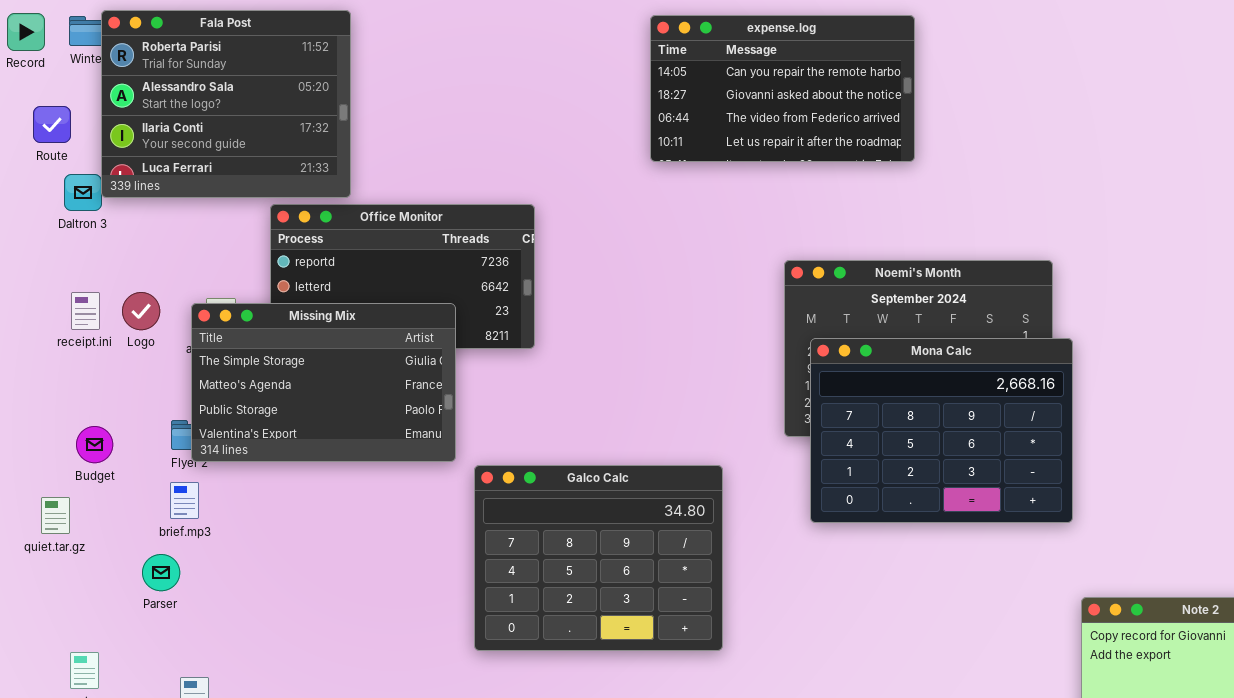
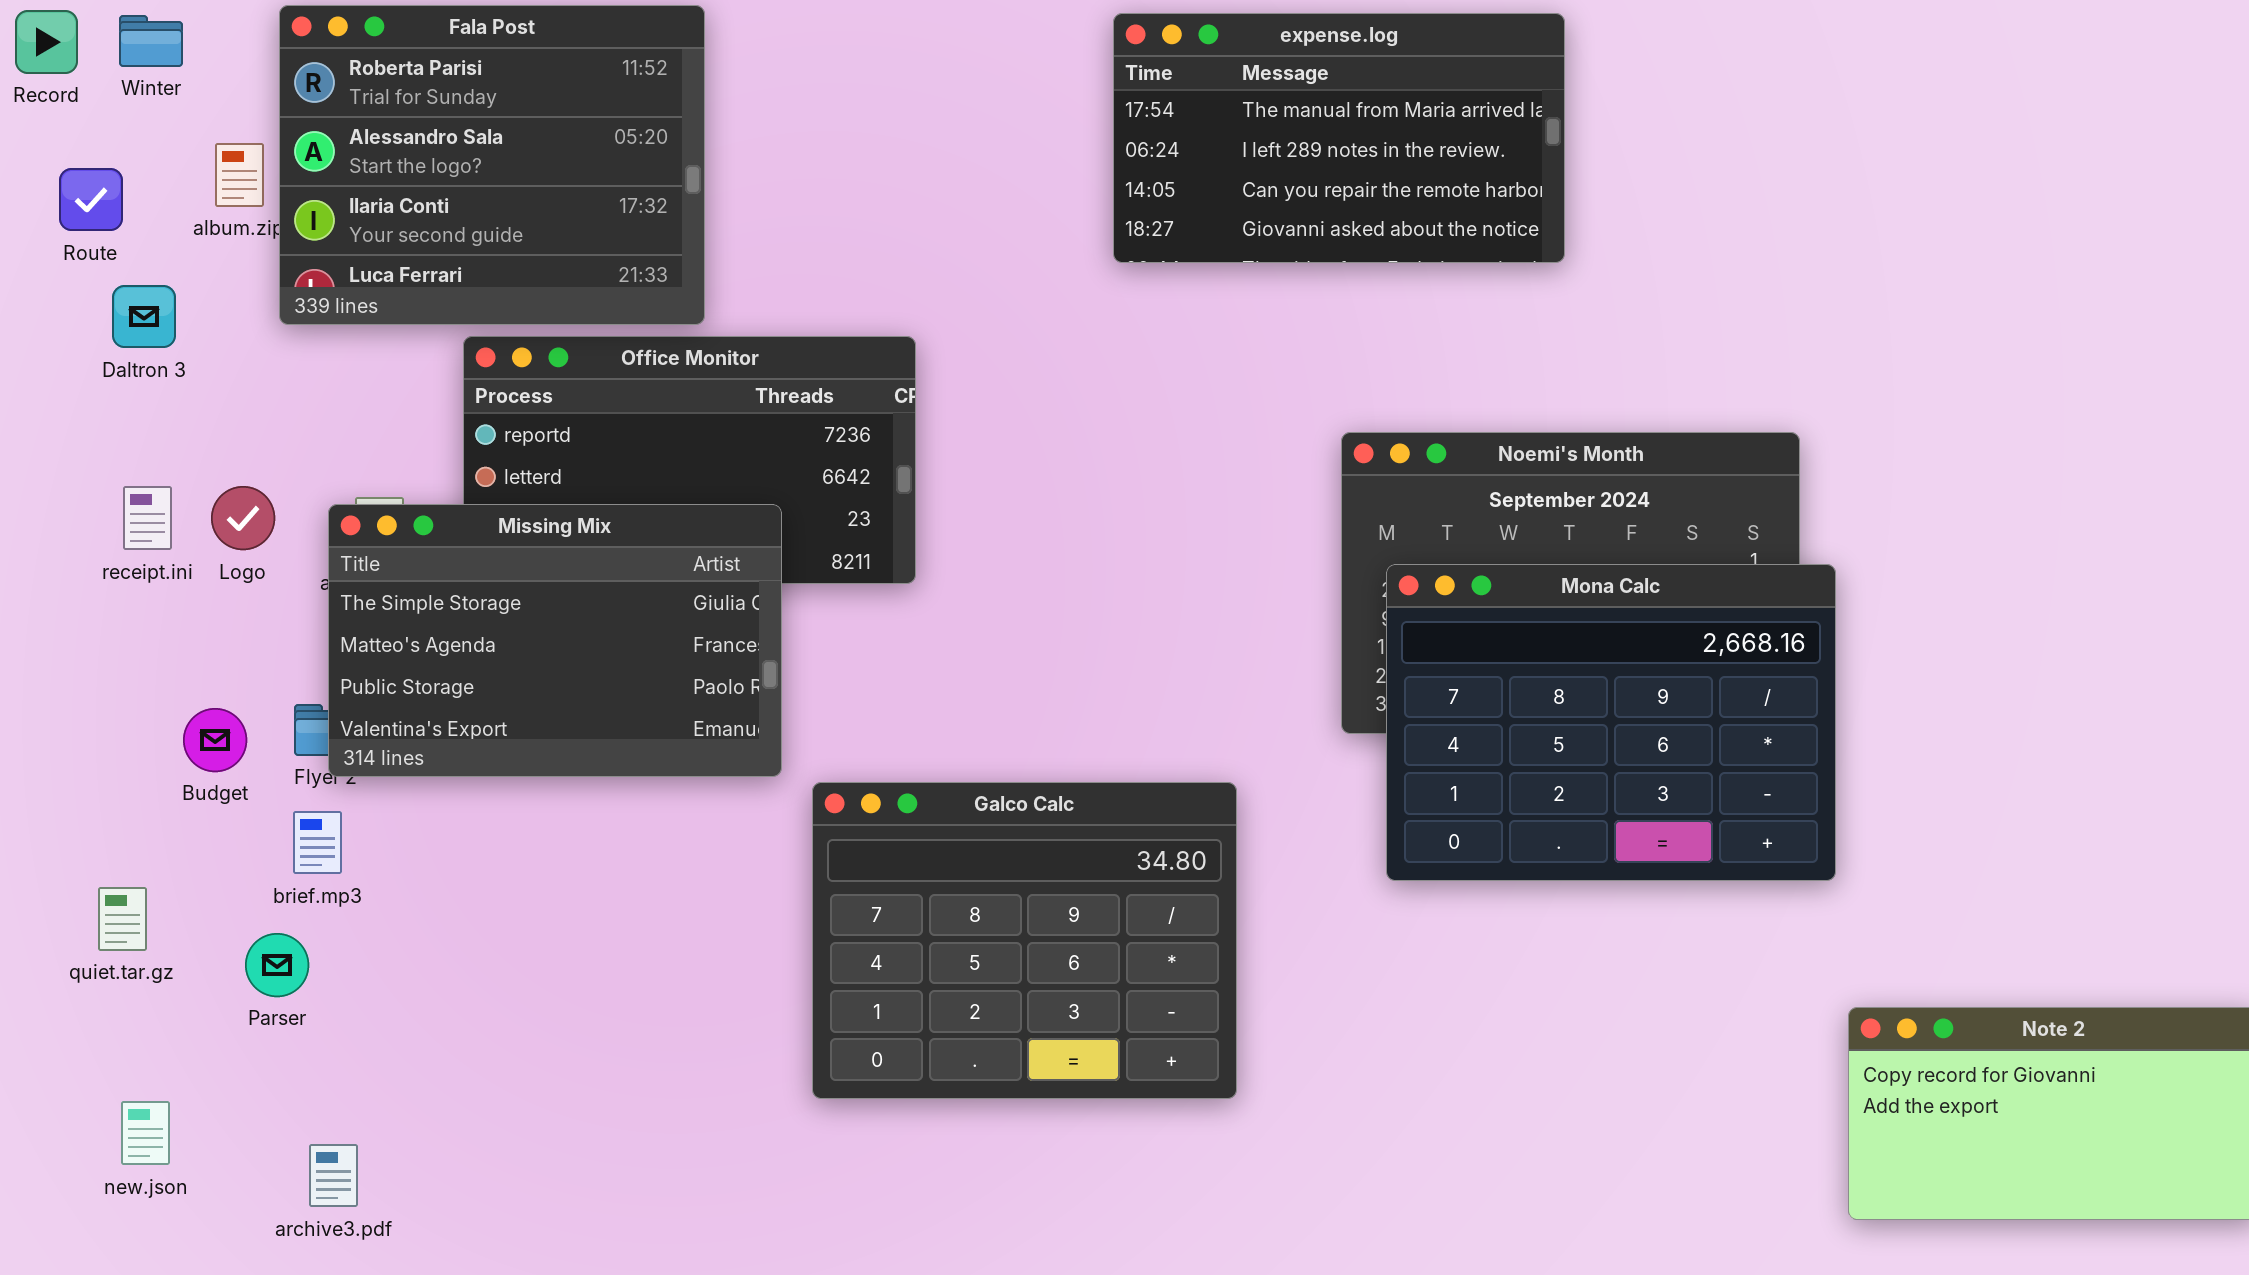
Fala Post: [101,10,351,198] -> [279,5,705,325], moved
expense.log: [650,15,915,162] -> [1113,13,1565,263], scrolled up 2 rows
Budget: [76,426,113,463] -> [183,708,247,772], moved
quiet.tar.gz: [41,497,70,534] -> [98,887,147,951], moved

